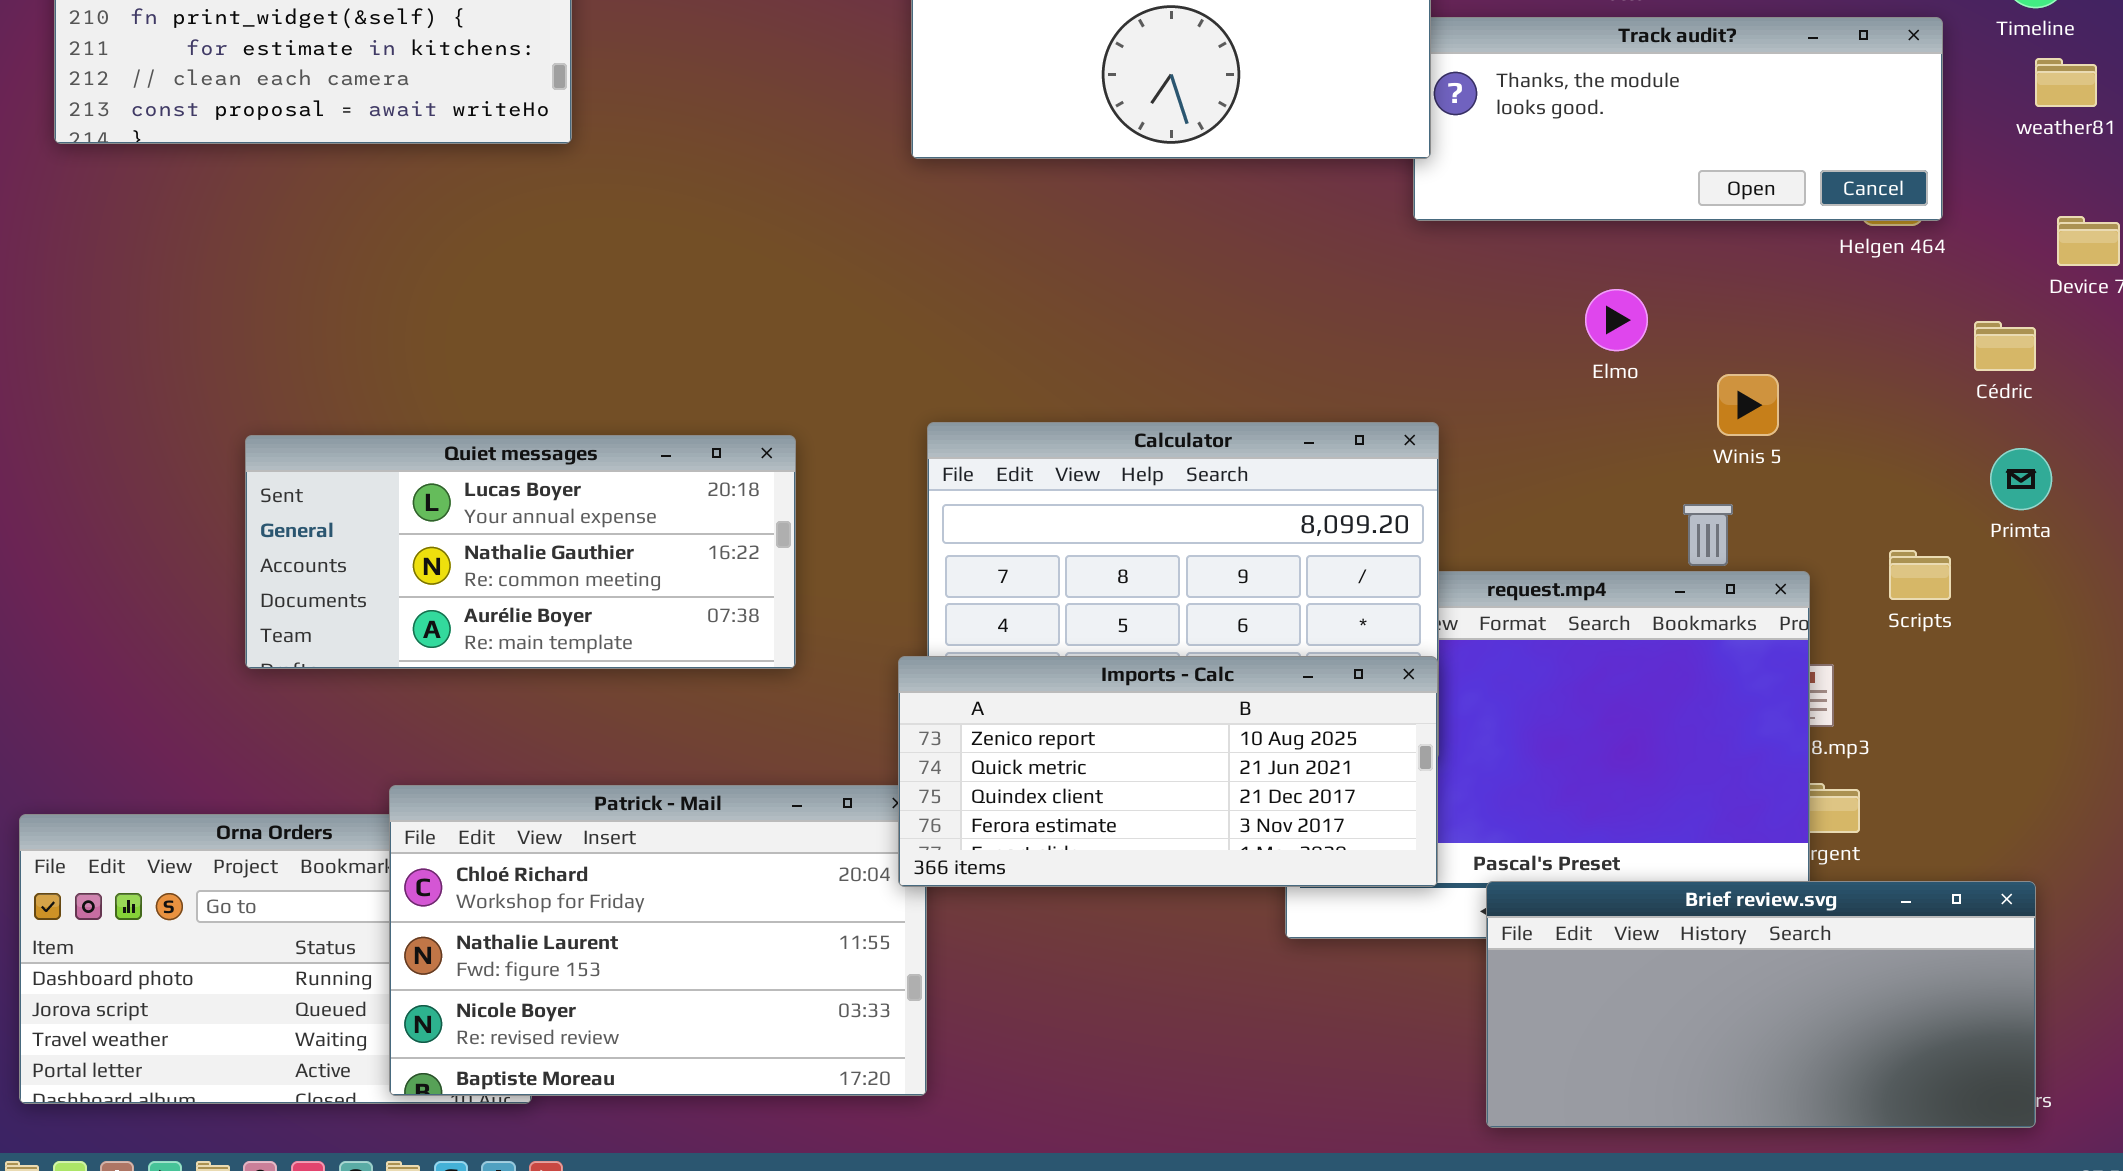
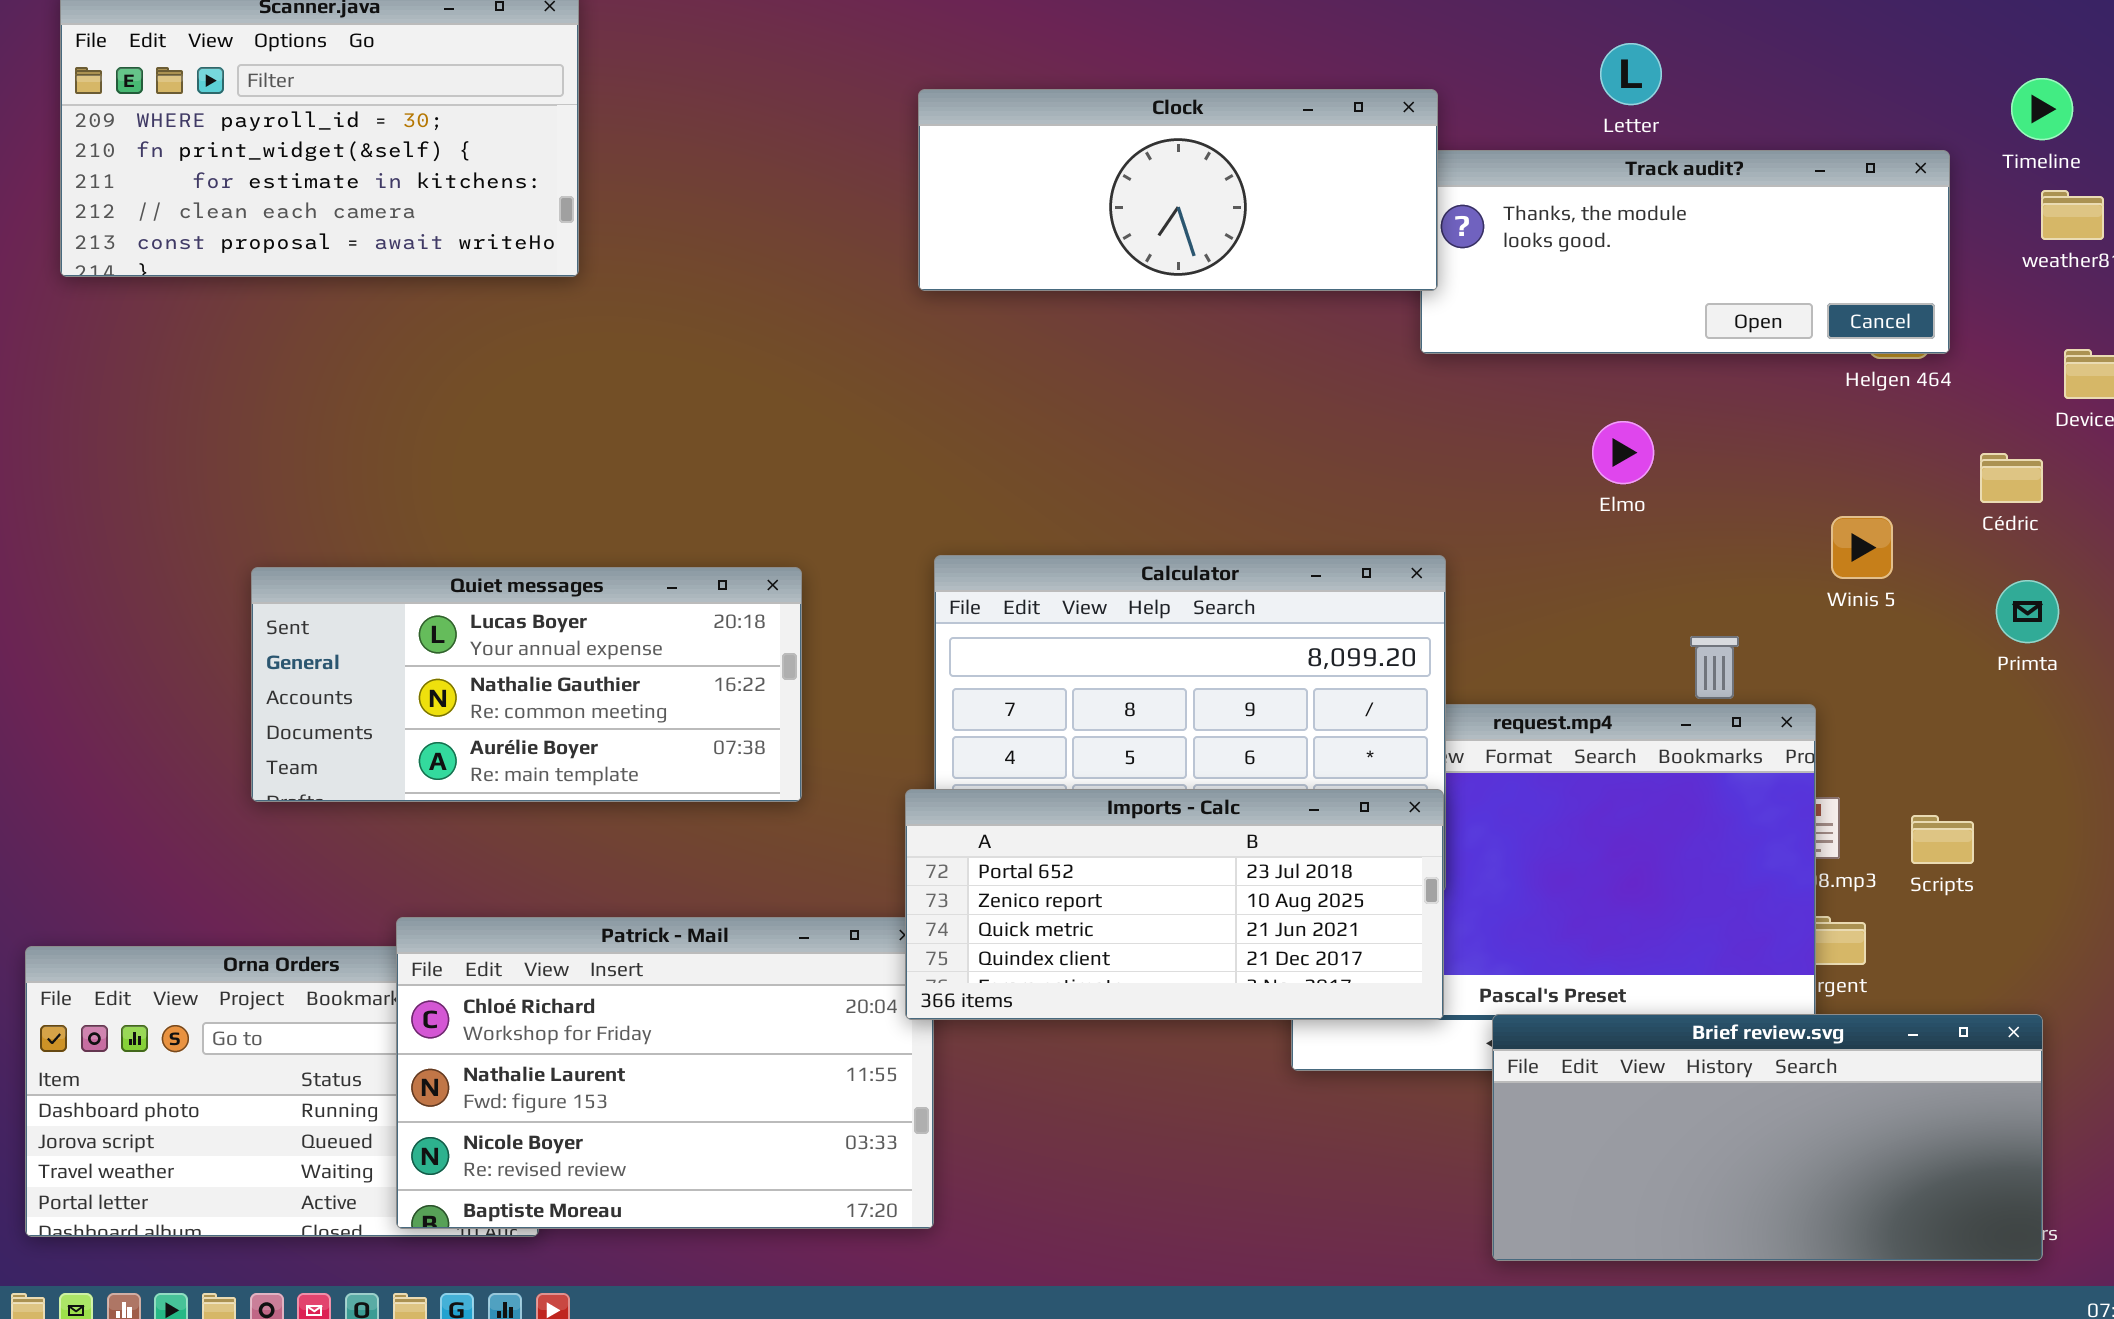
Winis 5: [1717,374,1779,436] -> [1831,516,1893,579], moved
Scripts: [1889,550,1951,600] -> [1911,815,1974,864], moved
Imports - Calc: [898,656,1438,887] -> [905,789,1444,1020], scrolled up 1 row

